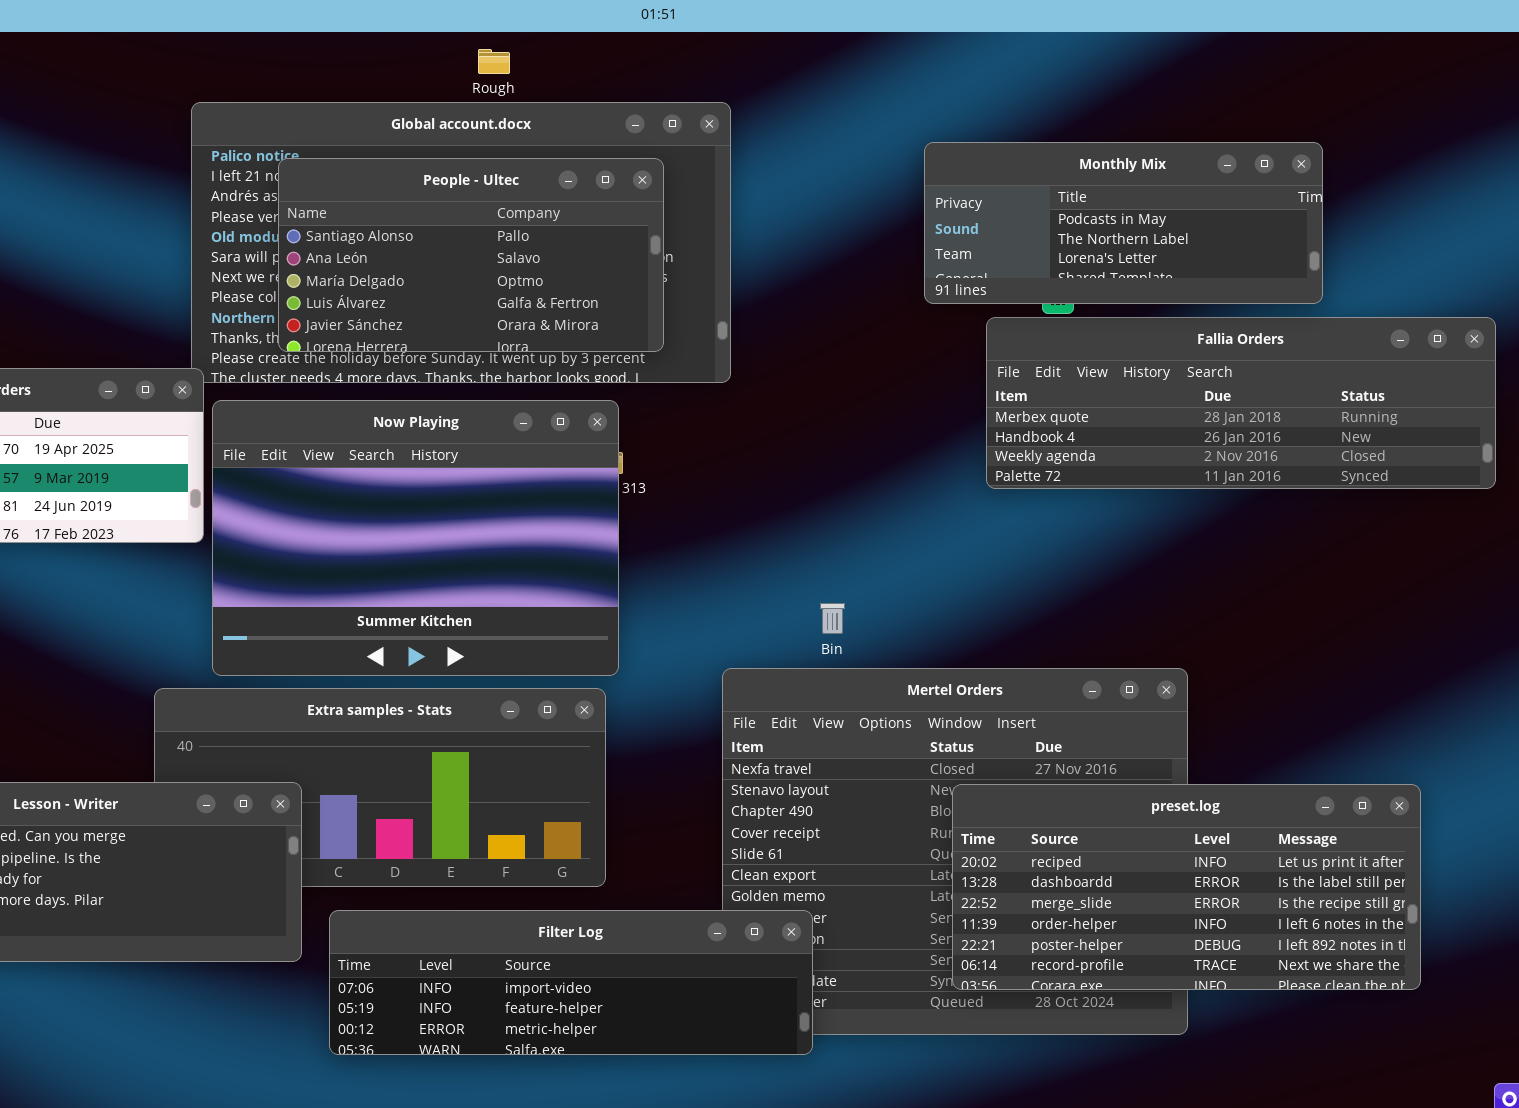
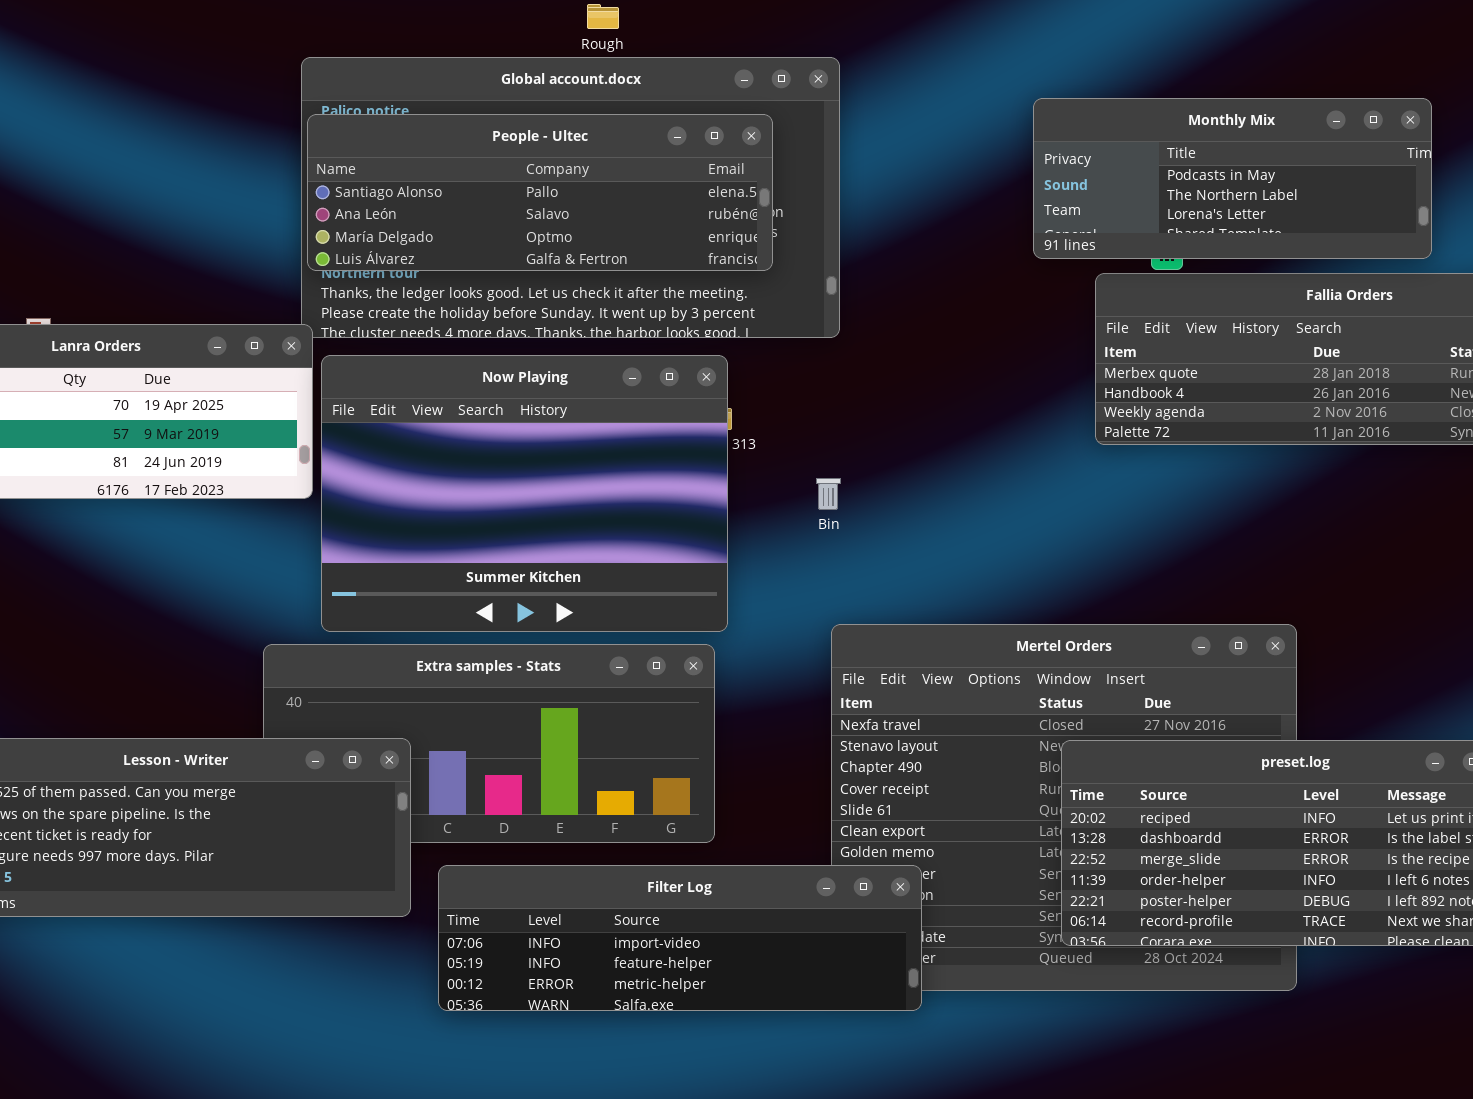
People - Ultec: [278,158,664,352] -> [307,114,773,271], resized
Bin: [820,603,845,634] -> [816,478,841,510], moved

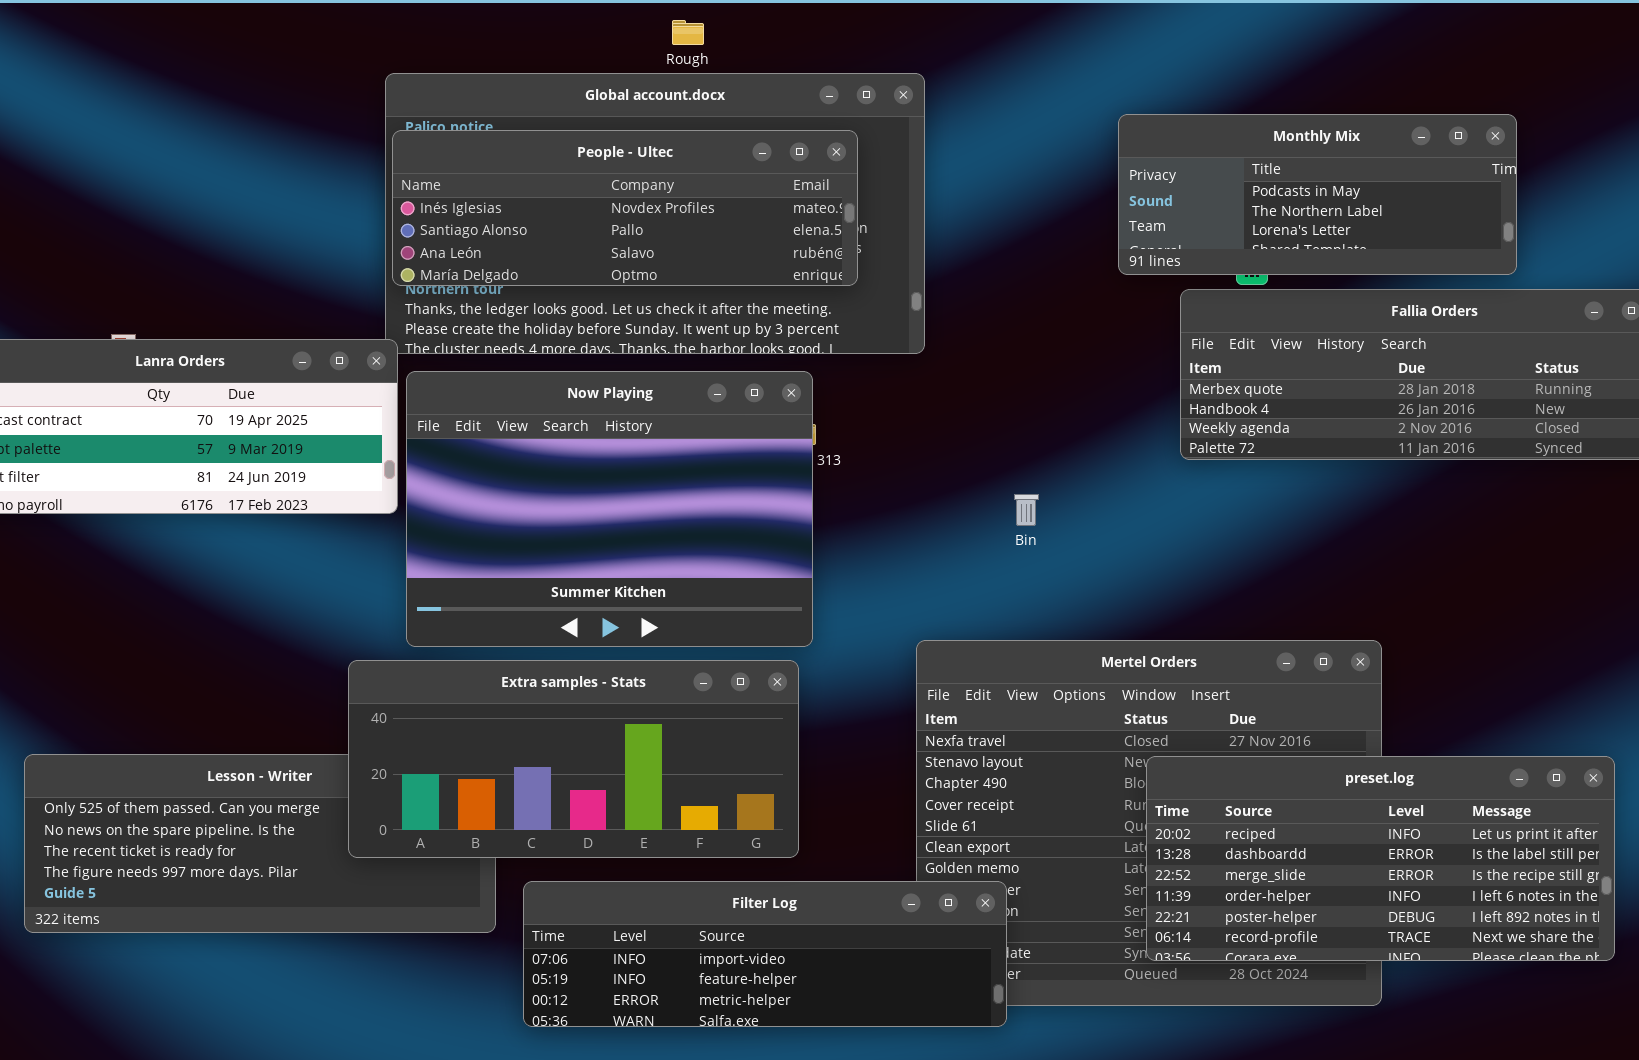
People - Ultec: [307,114,773,271] -> [392,130,858,286], scrolled up 1 row
Bin: [816,478,841,510] -> [1014,494,1039,526], moved
Extra samples - Stats: [263,644,715,843] -> [348,660,799,858], raised

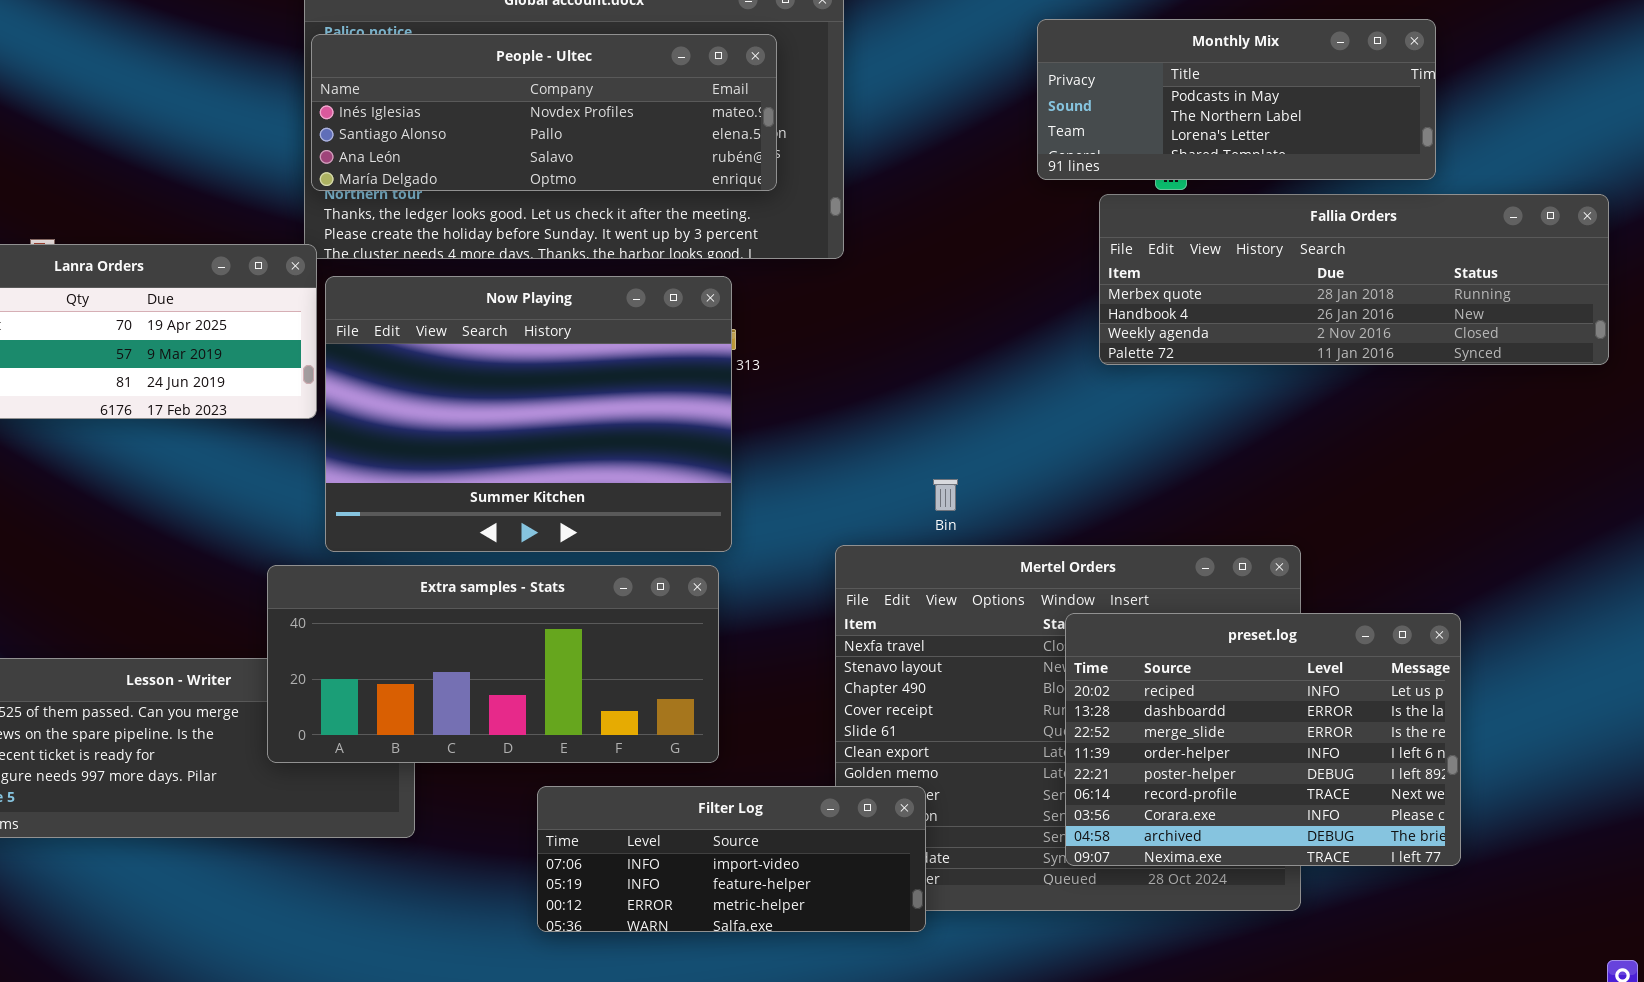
Bin: [1014,494,1039,526] -> [933,479,958,511], moved
preset.log: [1146,756,1615,961] -> [1065,613,1461,866], resized
Filter Log: [523,881,1007,1027] -> [537,786,926,932], resized

